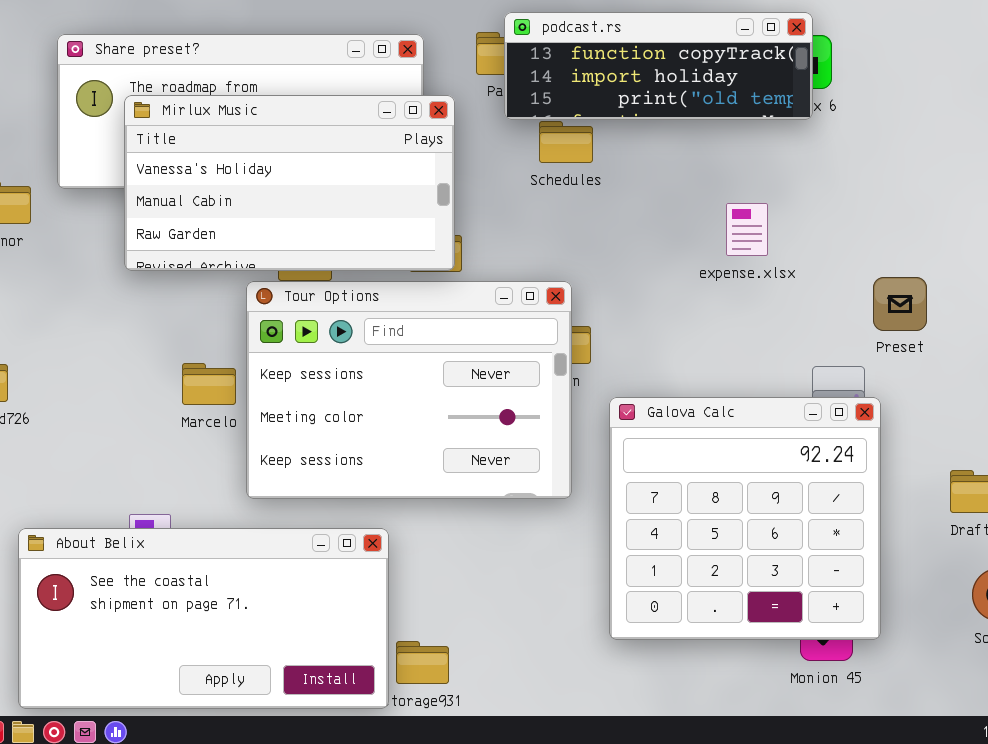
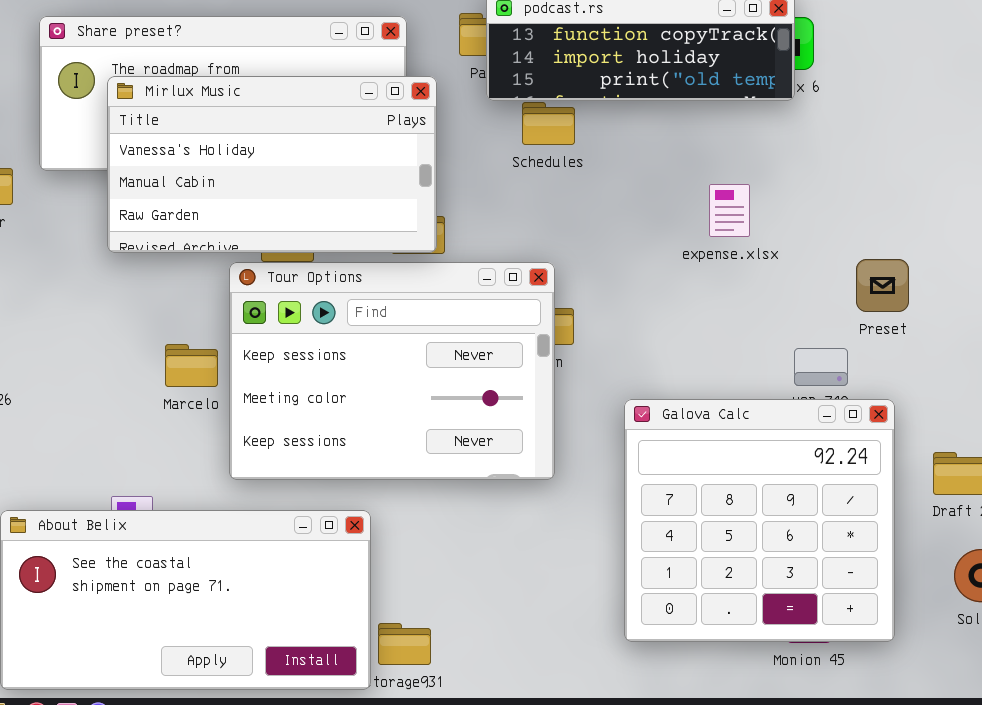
Galova Calc: [609,397,881,640] -> [624,399,895,642], moved

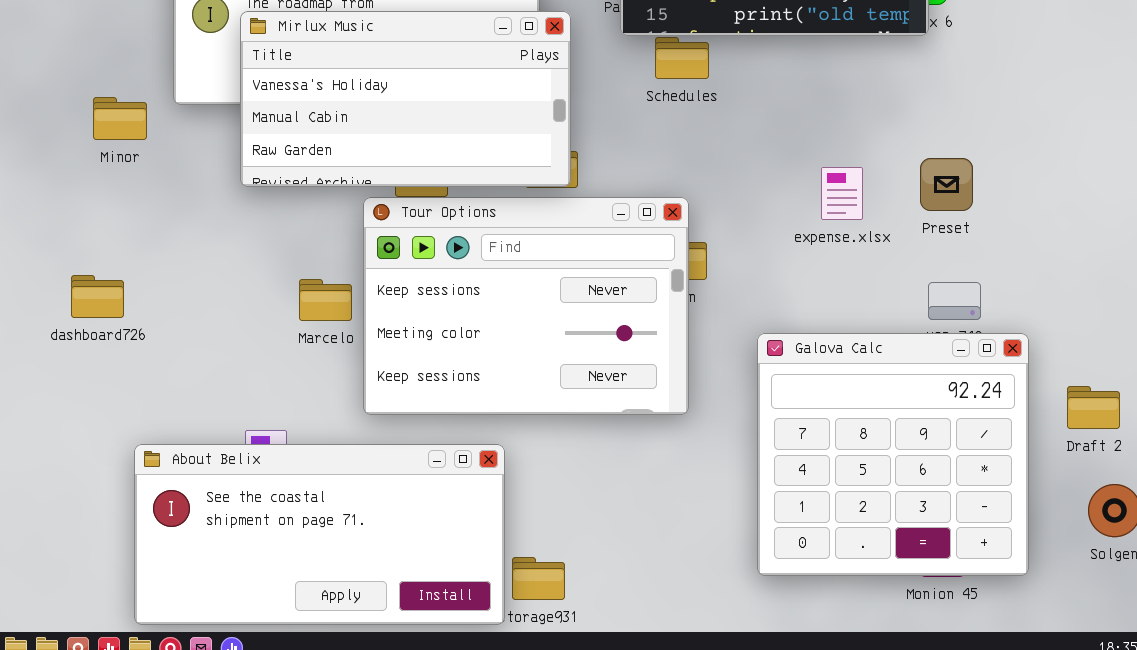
expense.xlsx: [709,184,750,237] -> [821,167,863,220], moved
Preset: [856,259,909,312] -> [920,158,973,211], moved

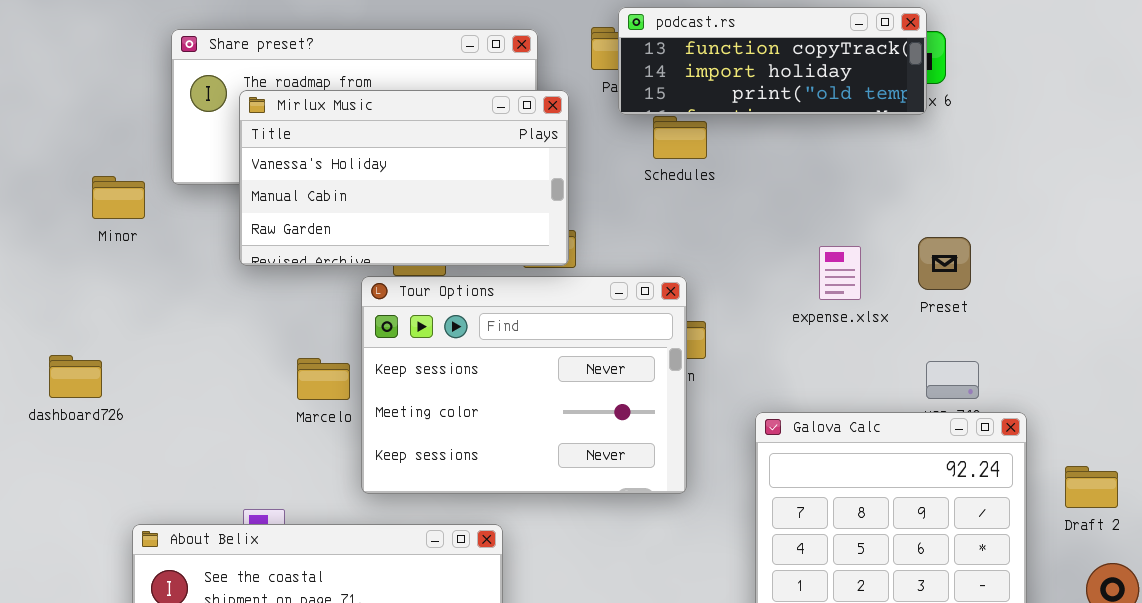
dashboard726: [71,275,124,318] -> [49,355,102,398], moved

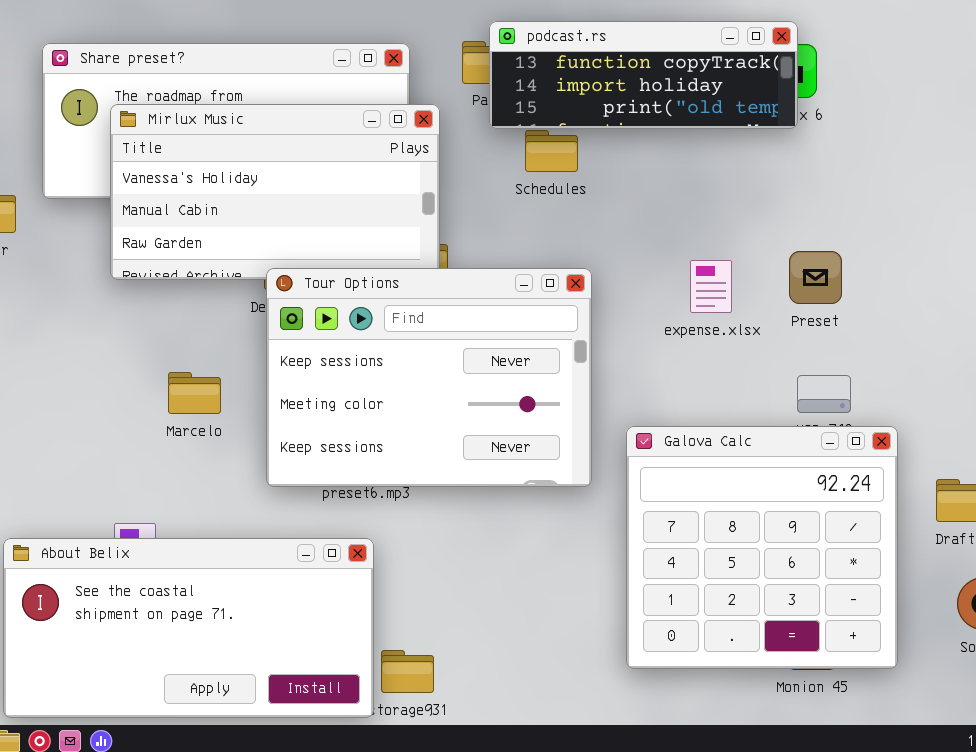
Tour Options: [361,276,687,494] -> [266,268,592,487], moved

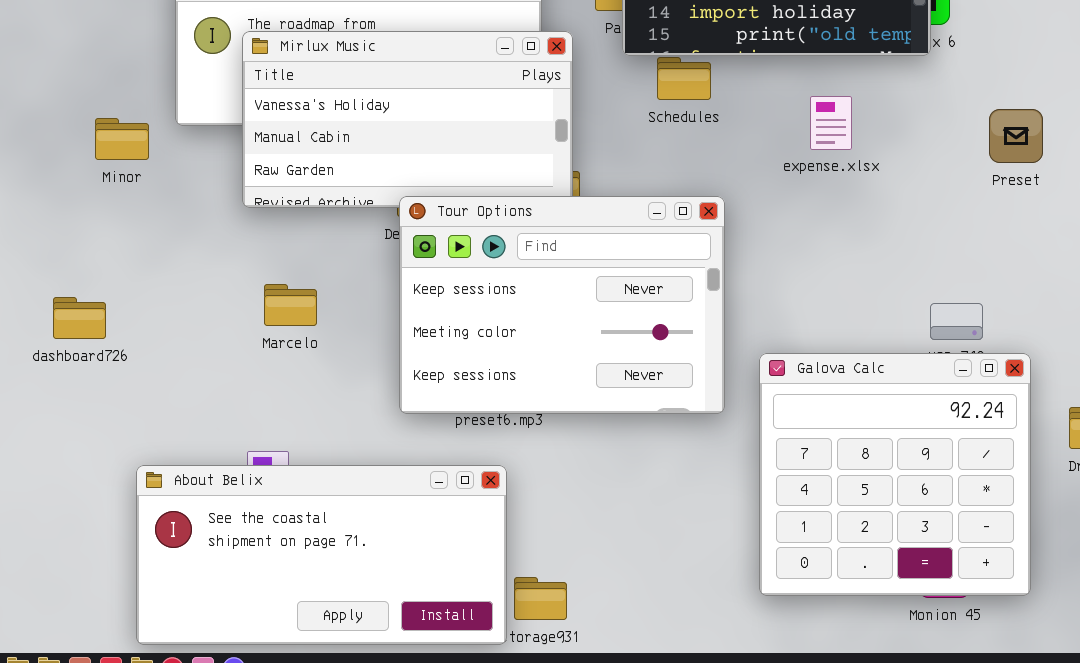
Preset: [789,251,842,304] -> [989,109,1043,163], moved
expense.xlsx: [690,260,732,313] -> [810,96,852,150], moved
Marcelo: [168,372,221,414] -> [264,284,317,326], moved

